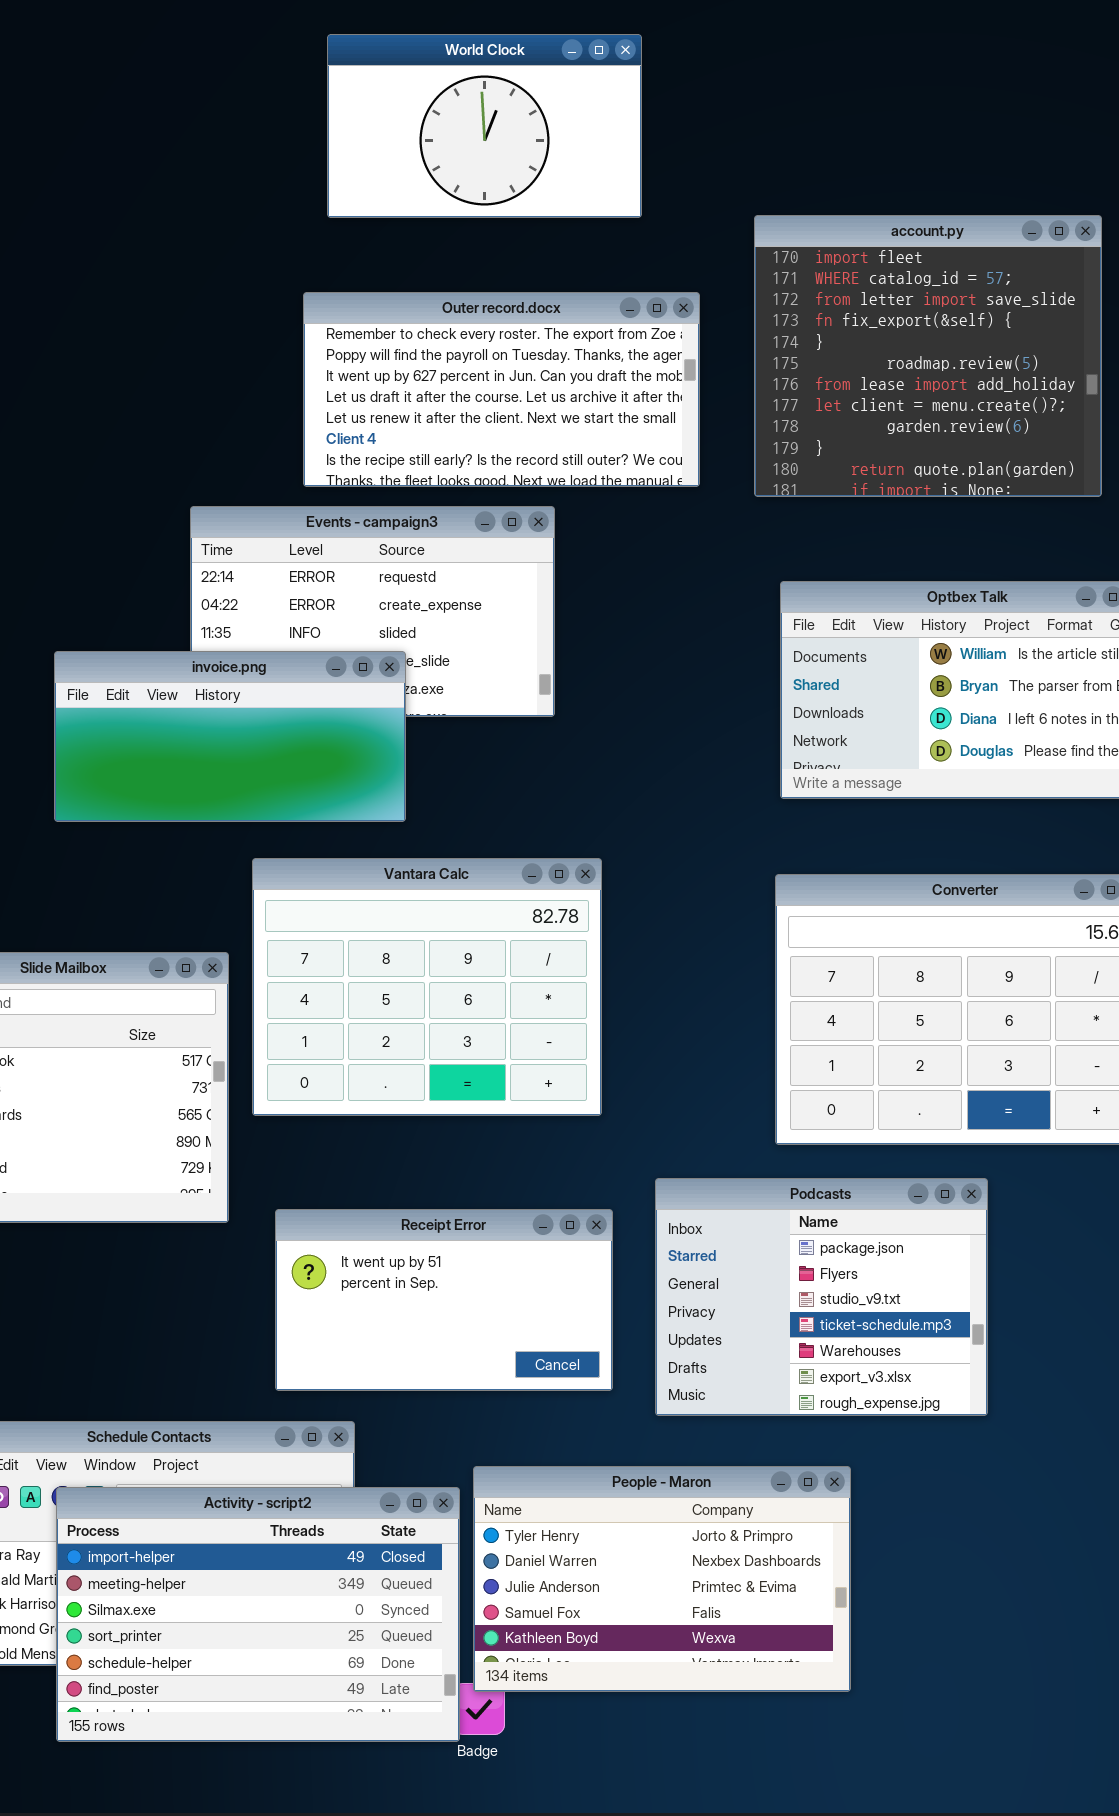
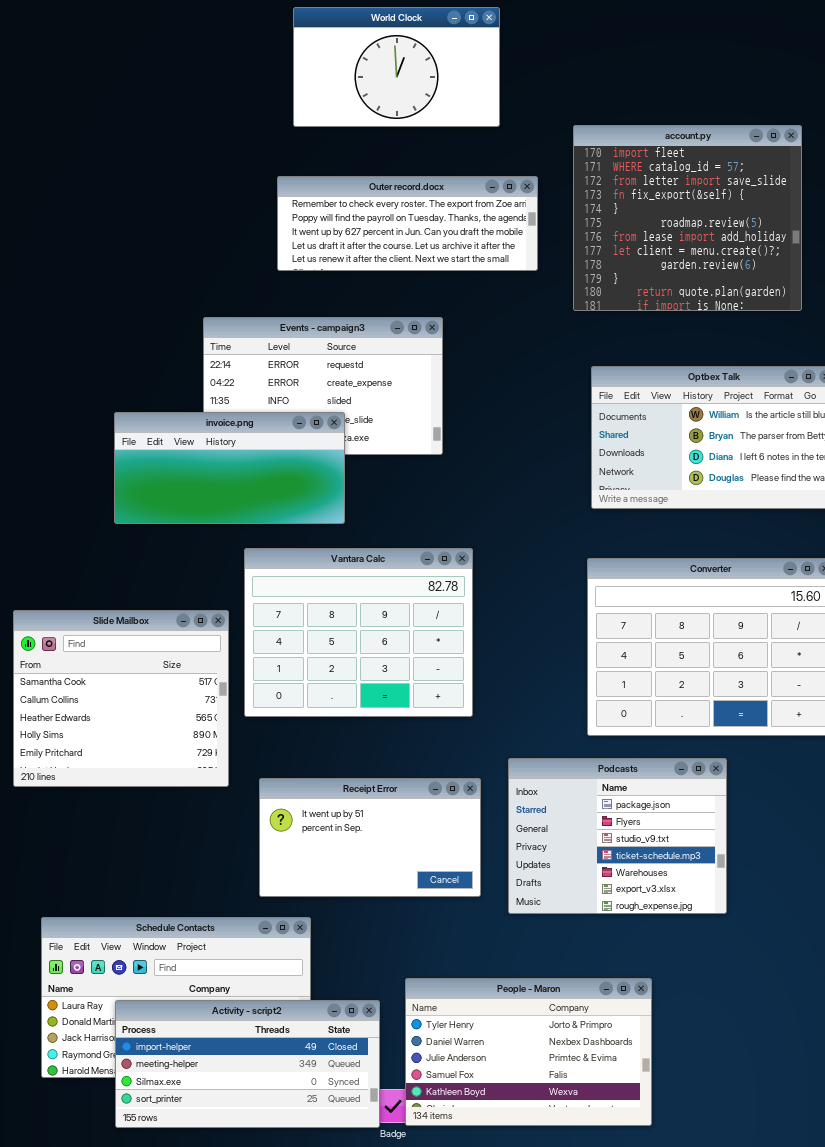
Outer record.docx: [303,292,700,487] -> [277,176,538,271], resized
People - Maron: [473,1466,851,1692] -> [405,978,652,1126], moved
Activity - script2: [56,1487,460,1742] -> [115,1000,380,1128], resized

